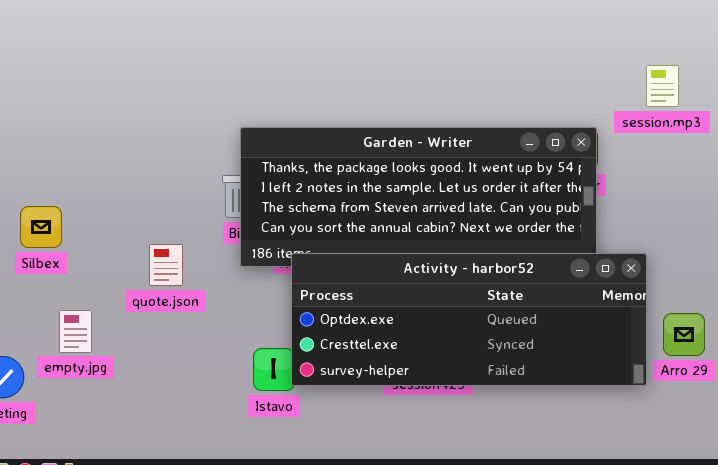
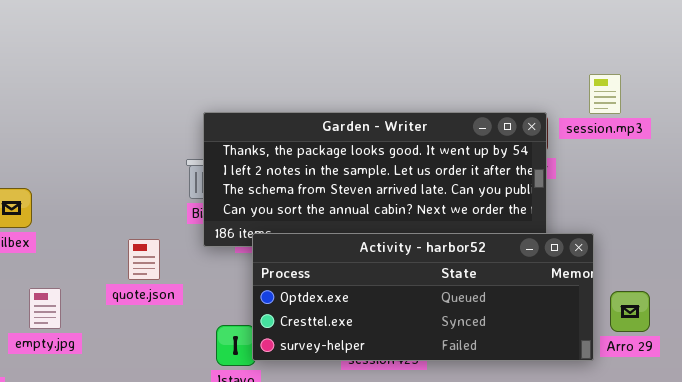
session.mp3: [646,65,679,107] -> [589,74,621,114], moved
quote.json: [149,244,183,286] -> [128,239,160,280], moved

